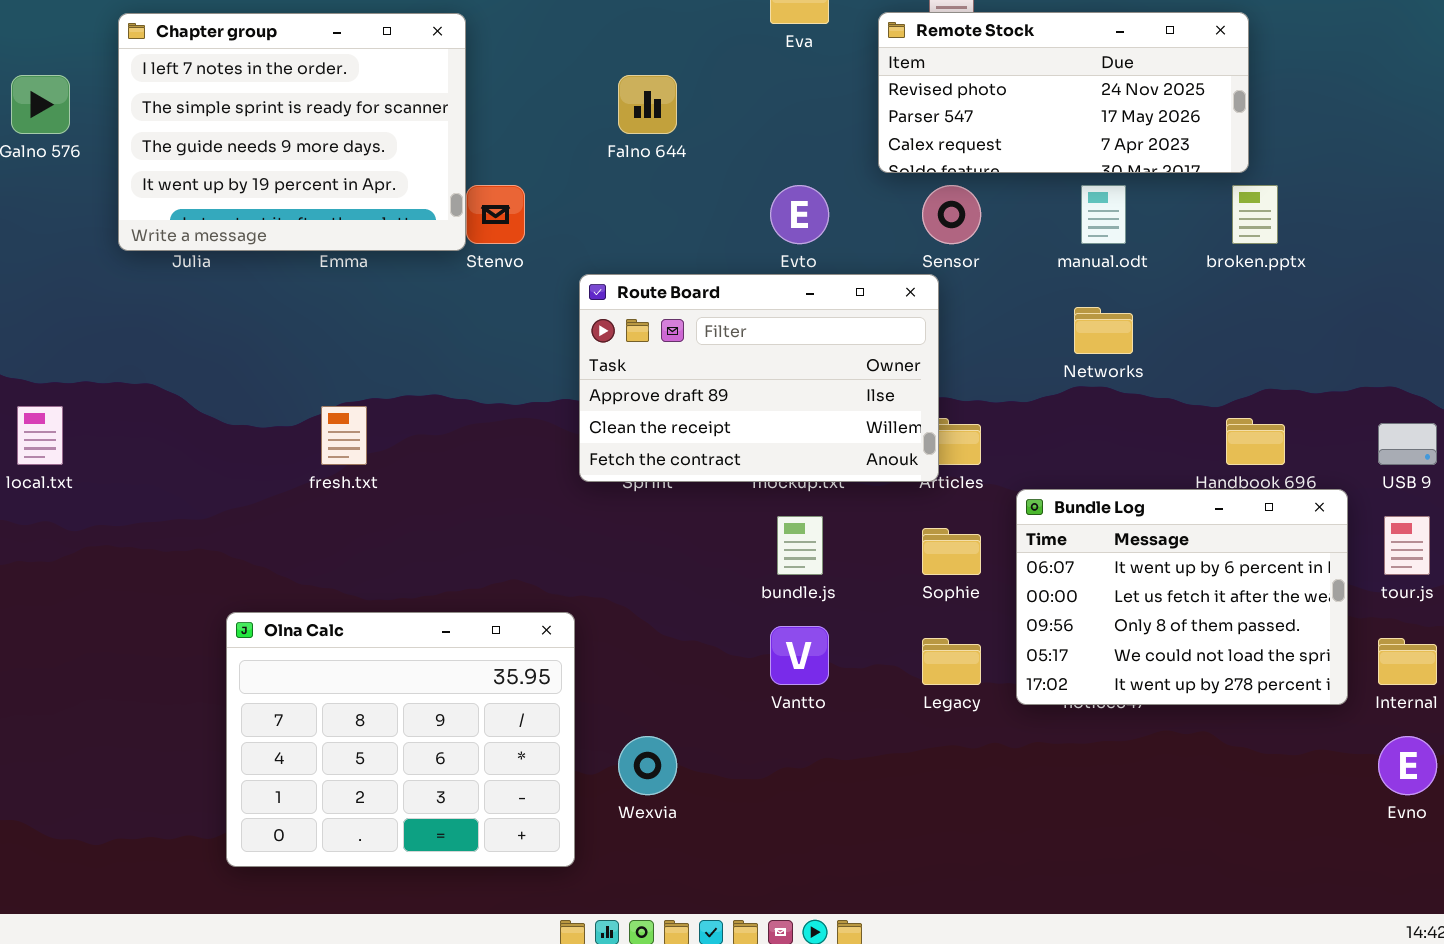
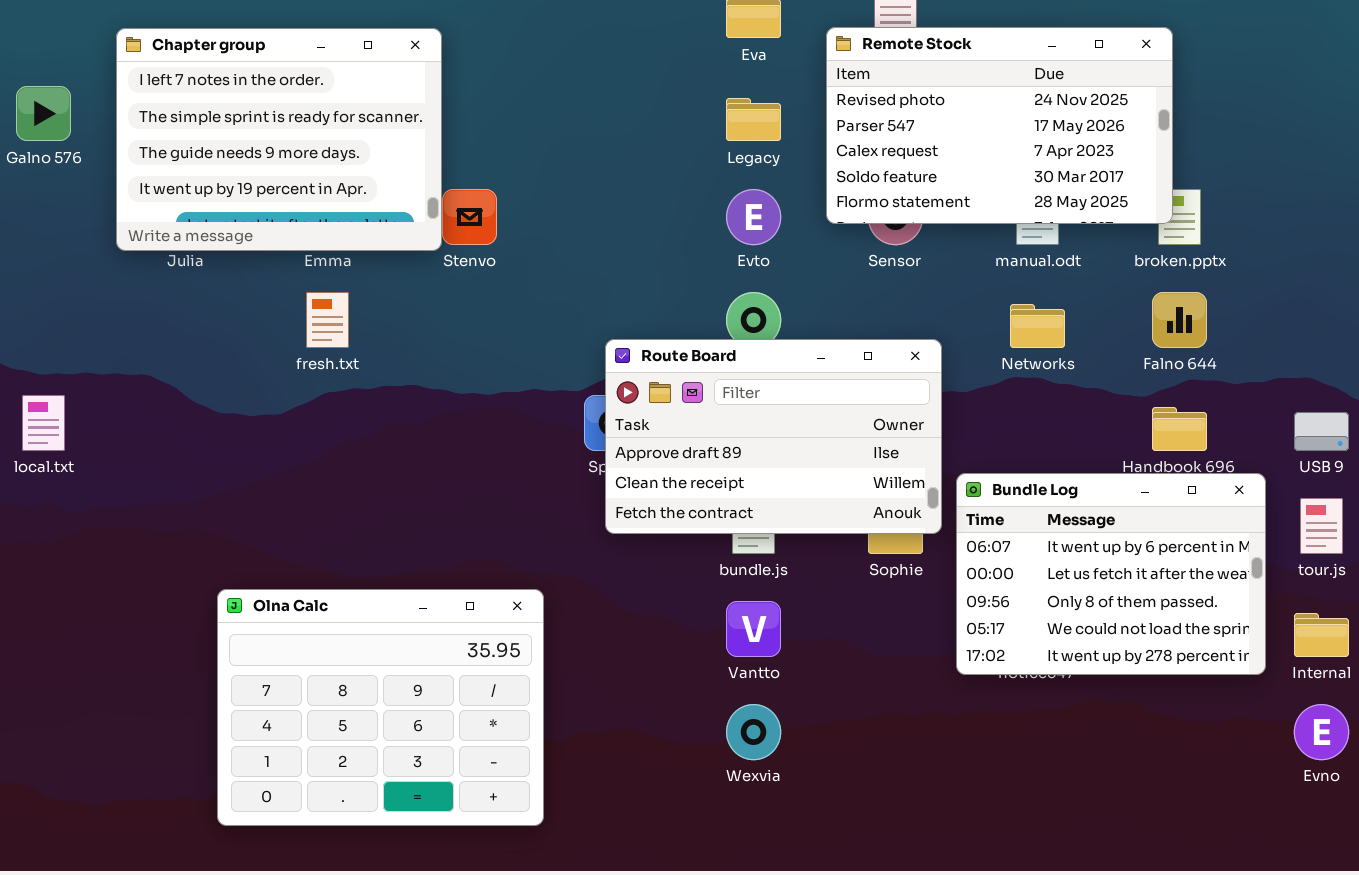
Remote Stock: [878,12,1249,173] -> [826,27,1173,224], resized
Falno 644: [618,75,677,134] -> [1152,292,1207,348], moved
Route Board: [579,274,939,482] -> [605,339,942,534], moved
fresh.txt: [321,406,367,465] -> [306,292,349,348], moved
Legacy: [922,638,981,685] -> [726,98,781,141], moved
Wexvia: [618,736,677,795] -> [726,704,781,760], moved

